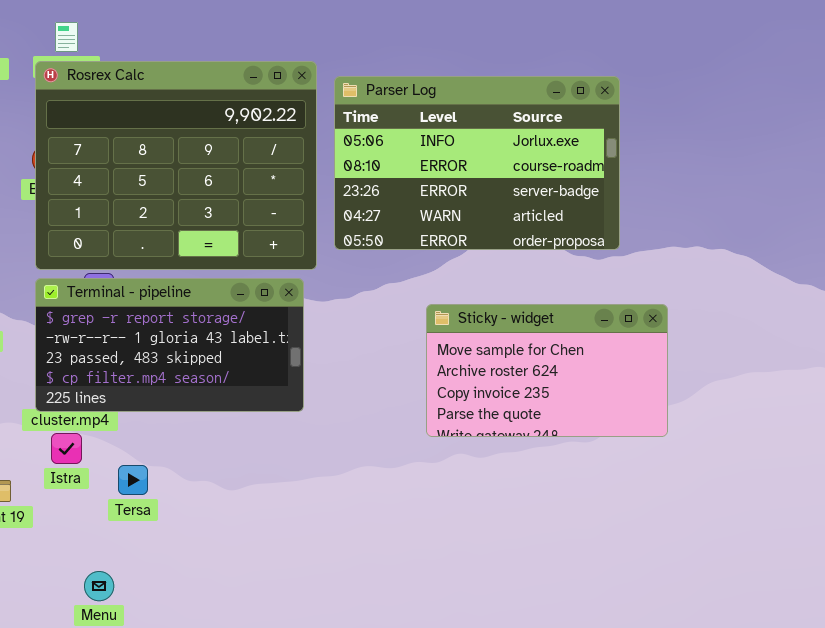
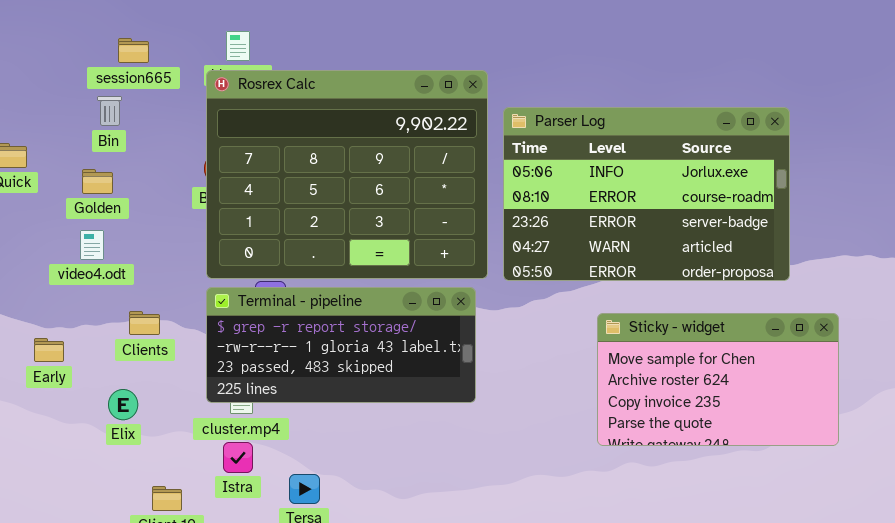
Parser Log: [334,76,620,250] -> [503,107,790,281], moved
Terminal - pipeline: [35,278,304,412] -> [206,287,476,403], resized

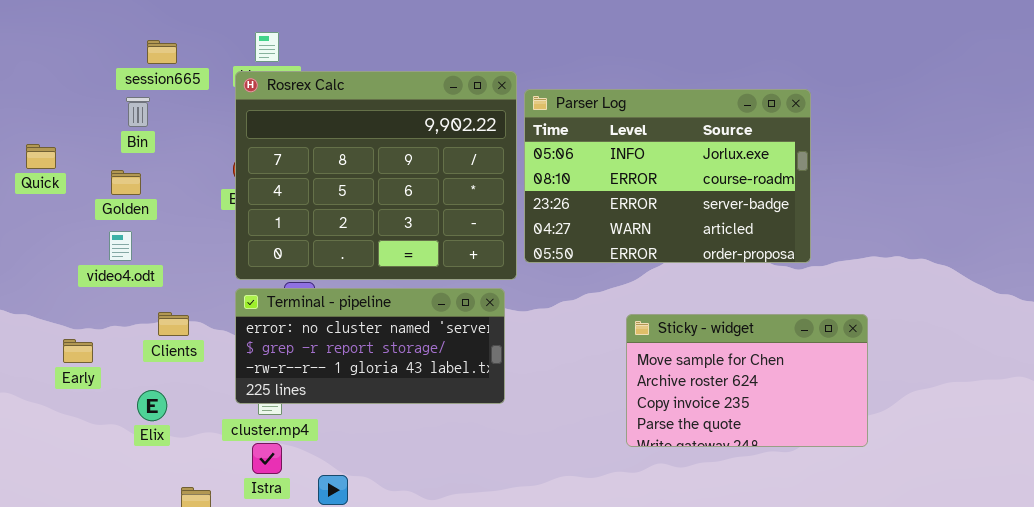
Parser Log: [503,107,790,281] -> [524,89,811,263], moved
Terminal - pipeline: [206,287,476,403] -> [235,288,505,404], scrolled up 1 row

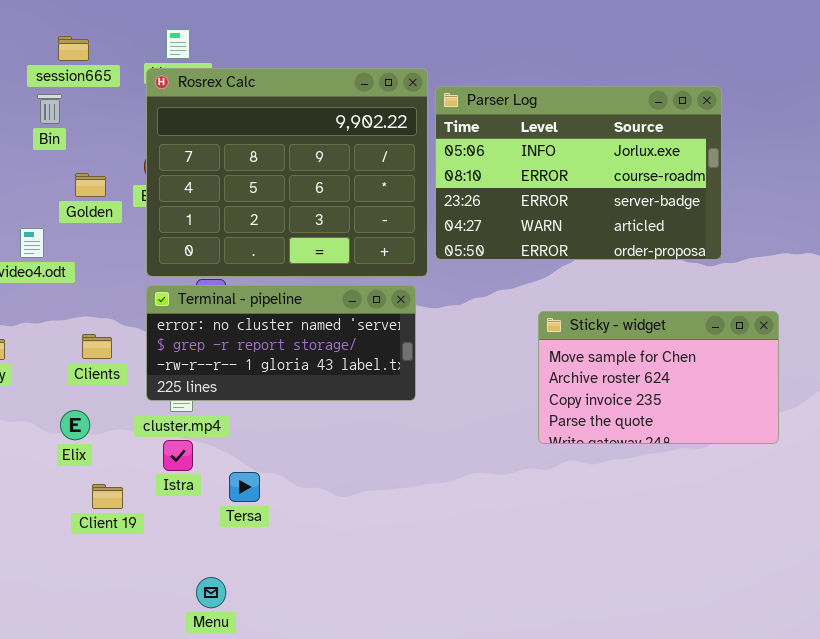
Golden: [111,170,141,195] -> [75,173,106,197], moved
Clients: [158,312,189,336] -> [82,334,112,359], moved
Elix: [137,390,167,421] -> [60,410,90,440], moved

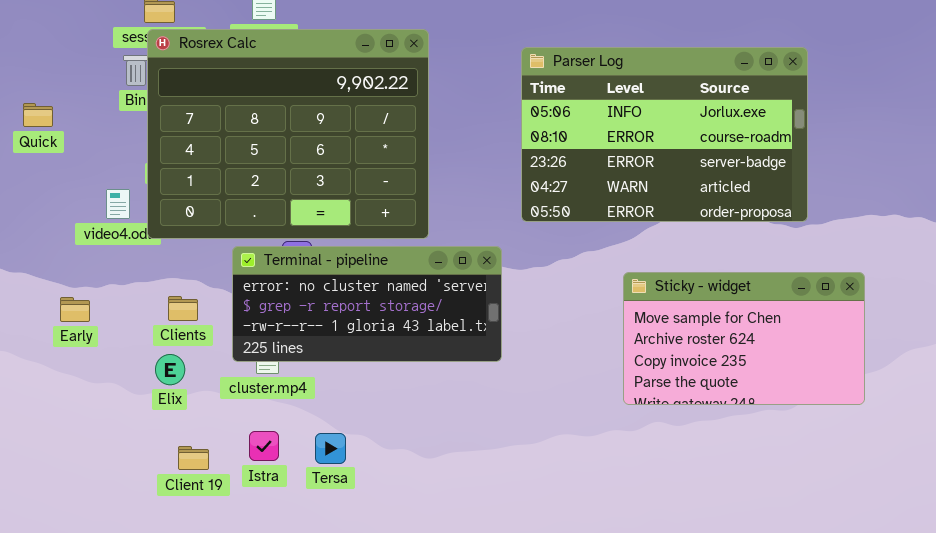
Rosrex Calc: [146,68,428,277] -> [147,29,429,239], moved
Elix: [60,410,90,440] -> [155,354,185,385], moved
Istra: [163,440,193,471] -> [249,431,279,461], moved

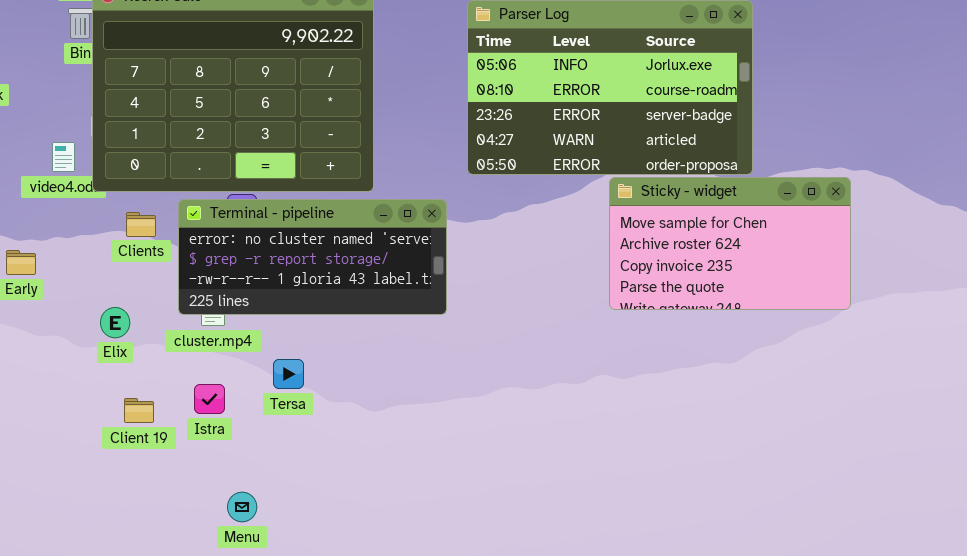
Sticky - widget: [623,272,865,405] -> [609,177,851,310], moved
Clients: [168,296,198,321] -> [126,212,156,237], moved
Tersa: [315,433,346,464] -> [273,359,304,389], moved

